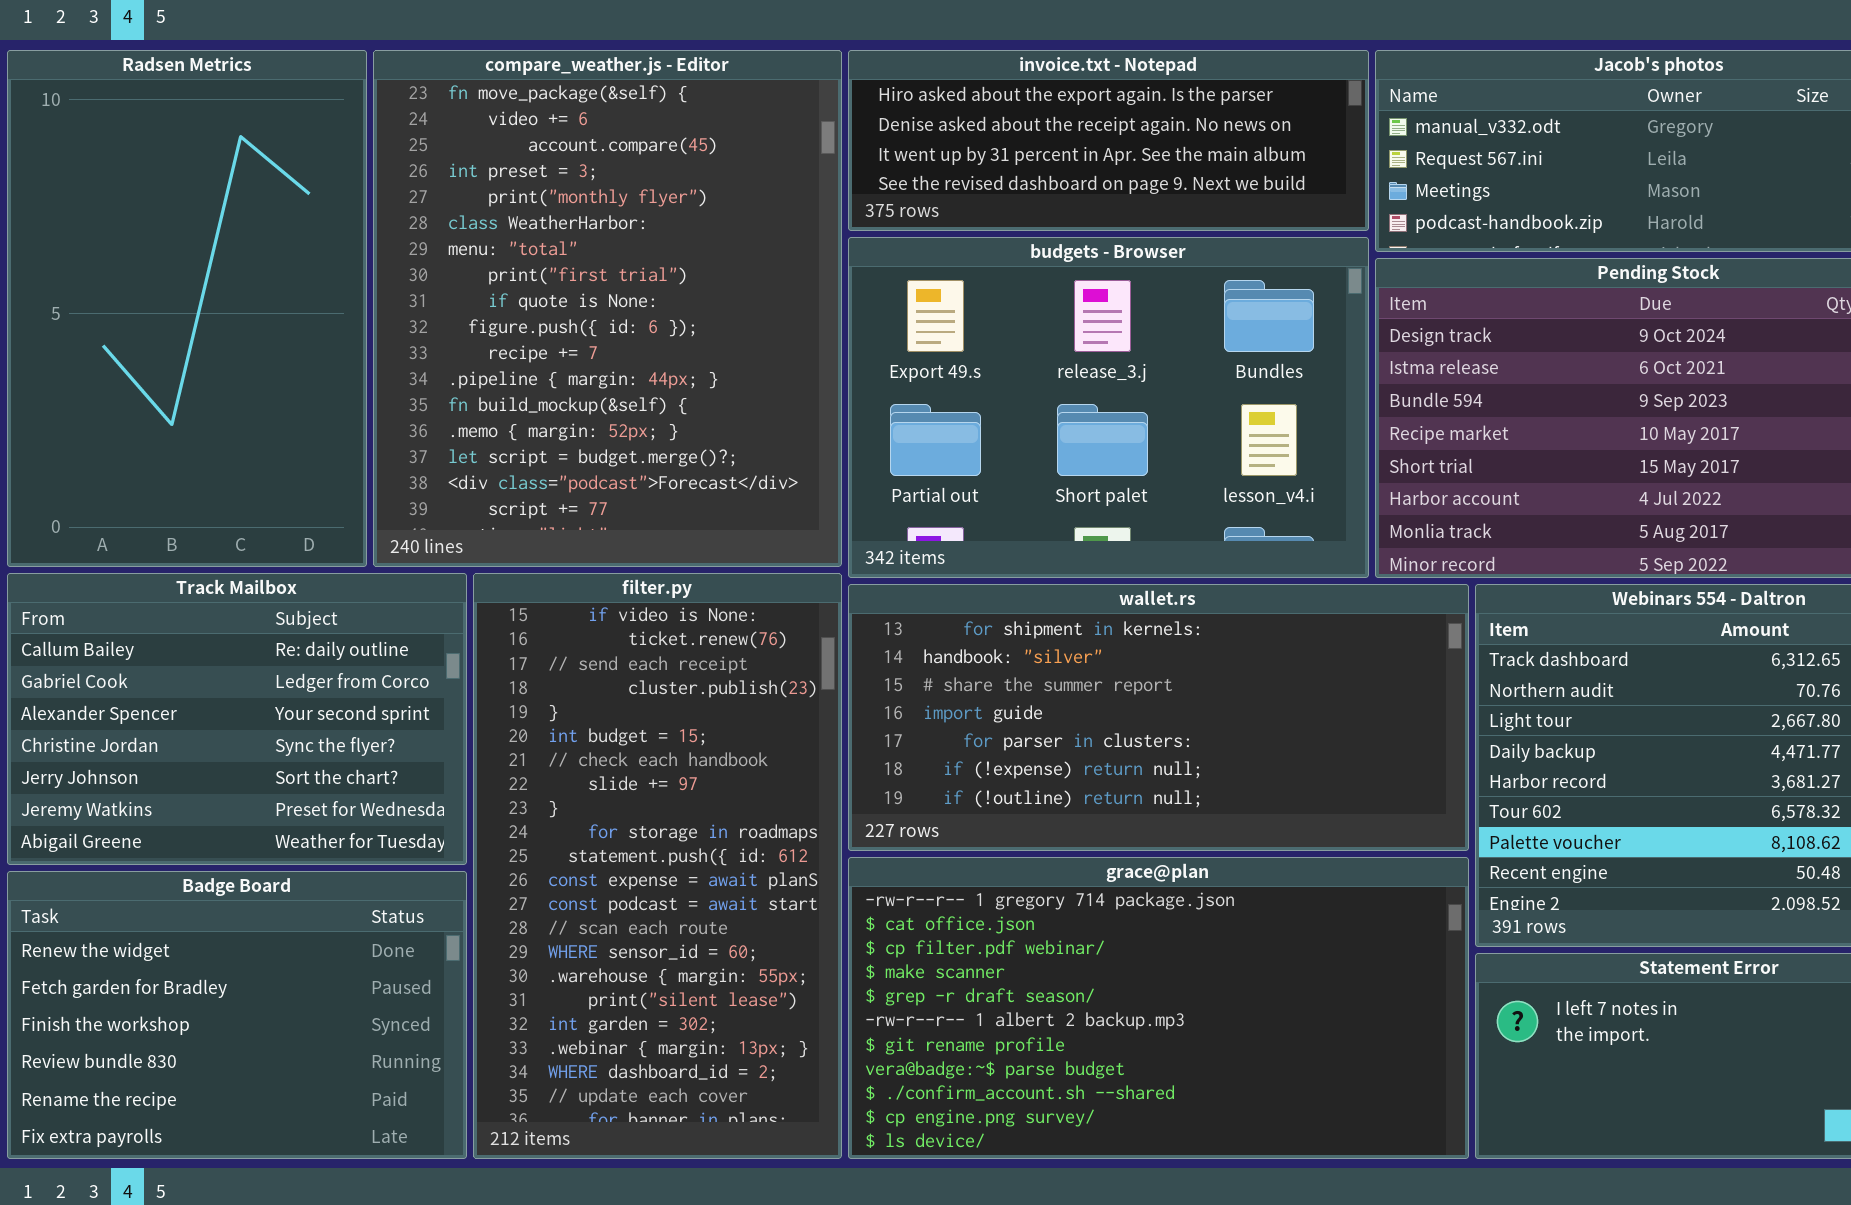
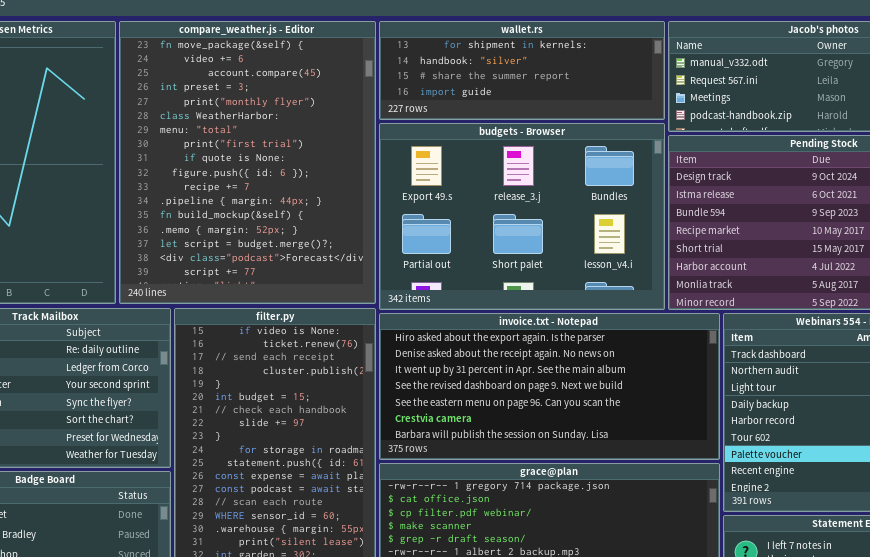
invoice.txt - Notepad: [848,50,1369,231] -> [379,313,720,460], moved, resized
wallet.rs: [848,584,1469,851] -> [379,21,665,120], moved, resized

